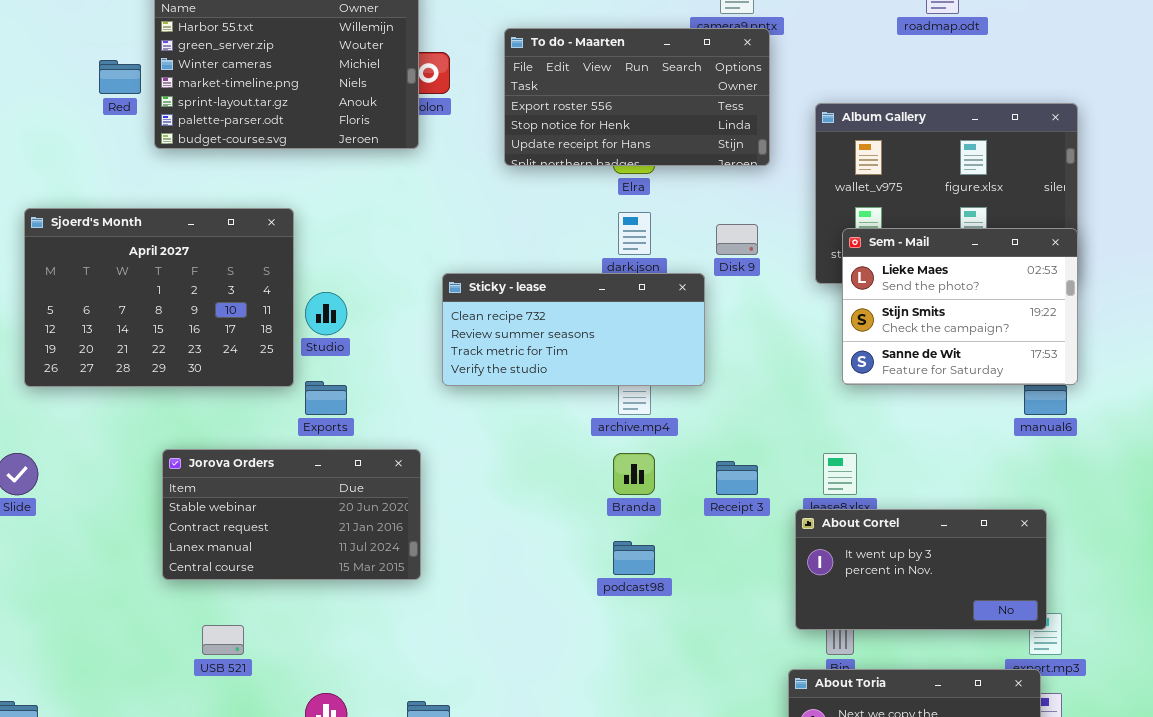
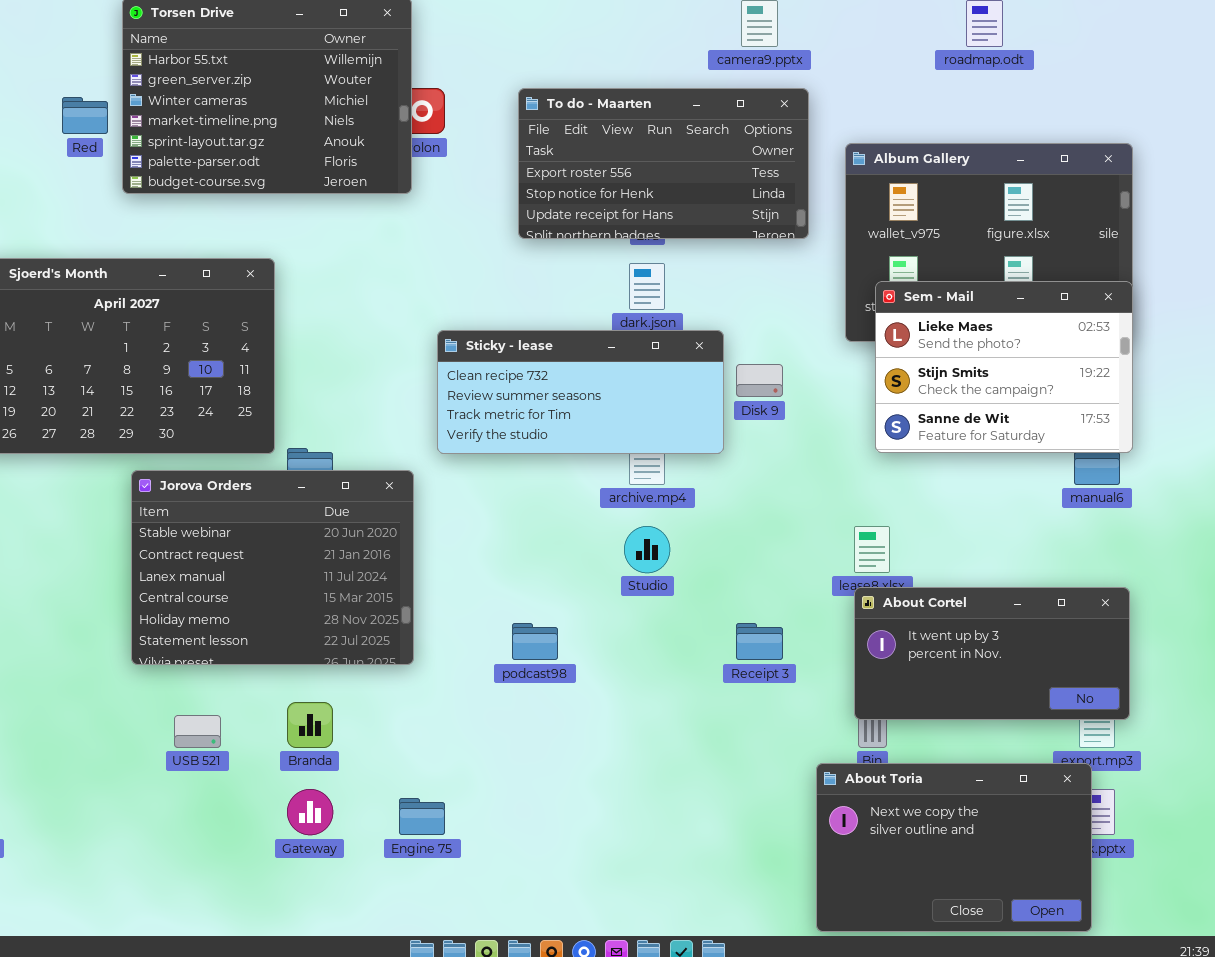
To do - Maarten: [504,28,770,166] -> [518,88,809,239], moved
Disk 9: [716,224,758,255] -> [736,364,783,397], moved
Studio: [305,292,347,335] -> [624,526,670,573], moved
Jorova Orders: [162,449,421,580] -> [131,470,414,665], resized
Branda: [613,453,655,495] -> [287,702,333,748], moved
Receipt 3: [716,461,758,495] -> [736,623,783,660], moved
About Cortel: [795,509,1047,630] -> [854,587,1130,720], moved
podcast98: [613,541,655,575] -> [512,623,558,660], moved

